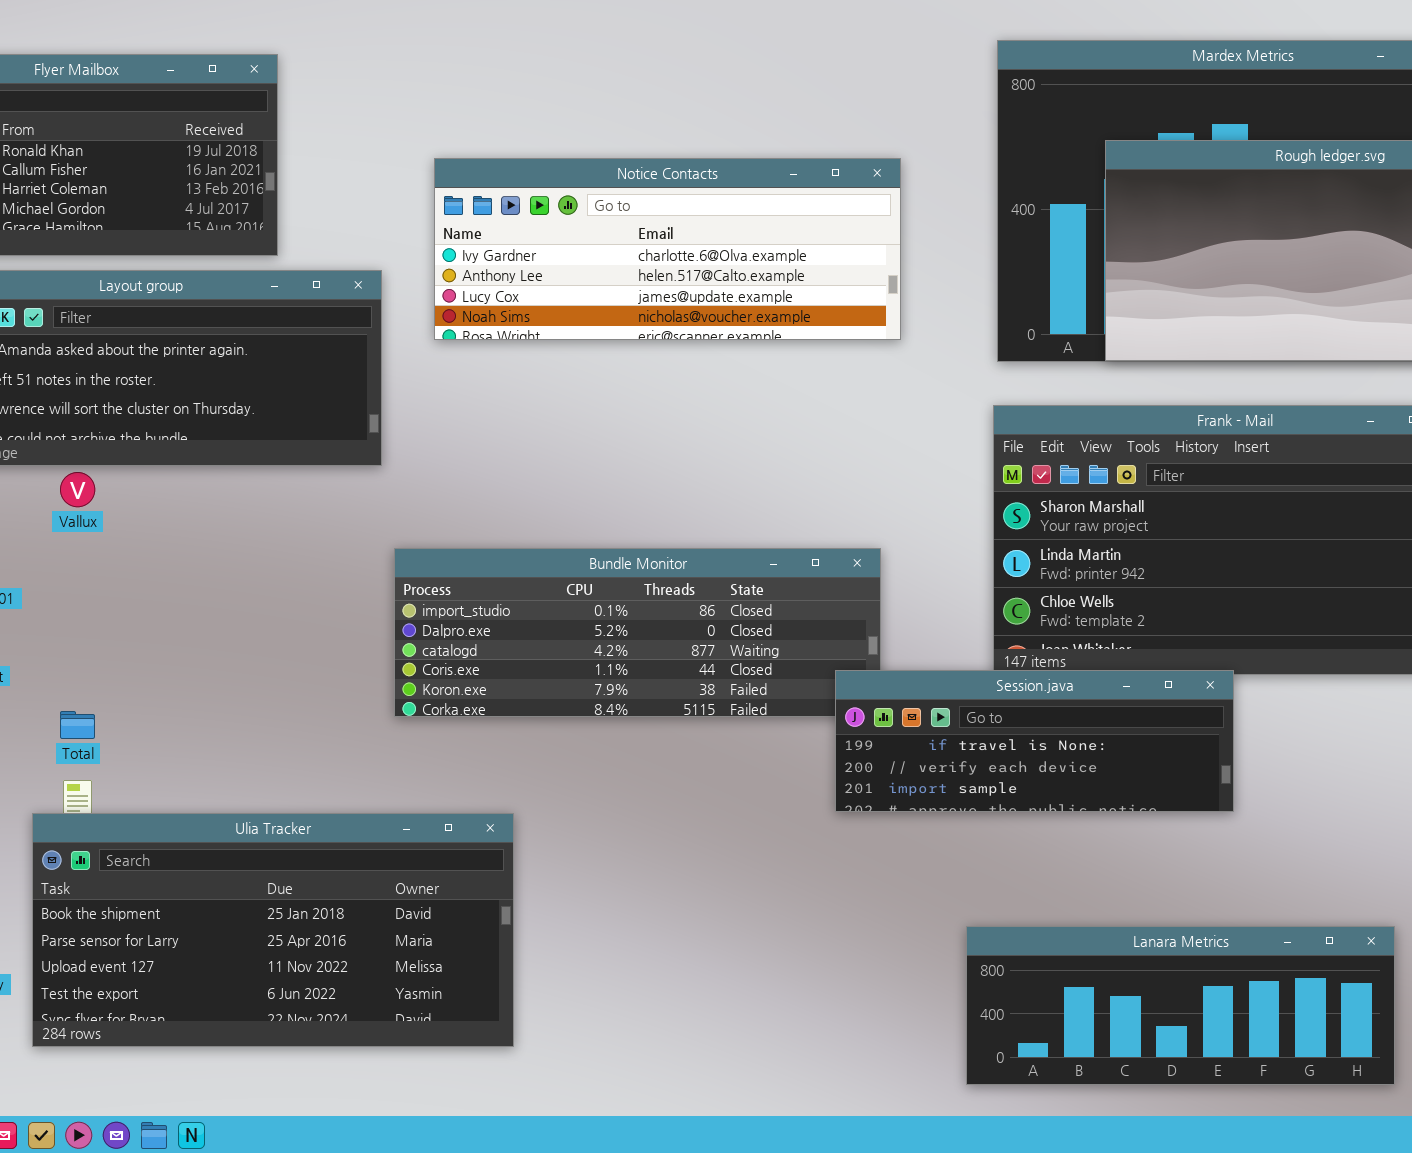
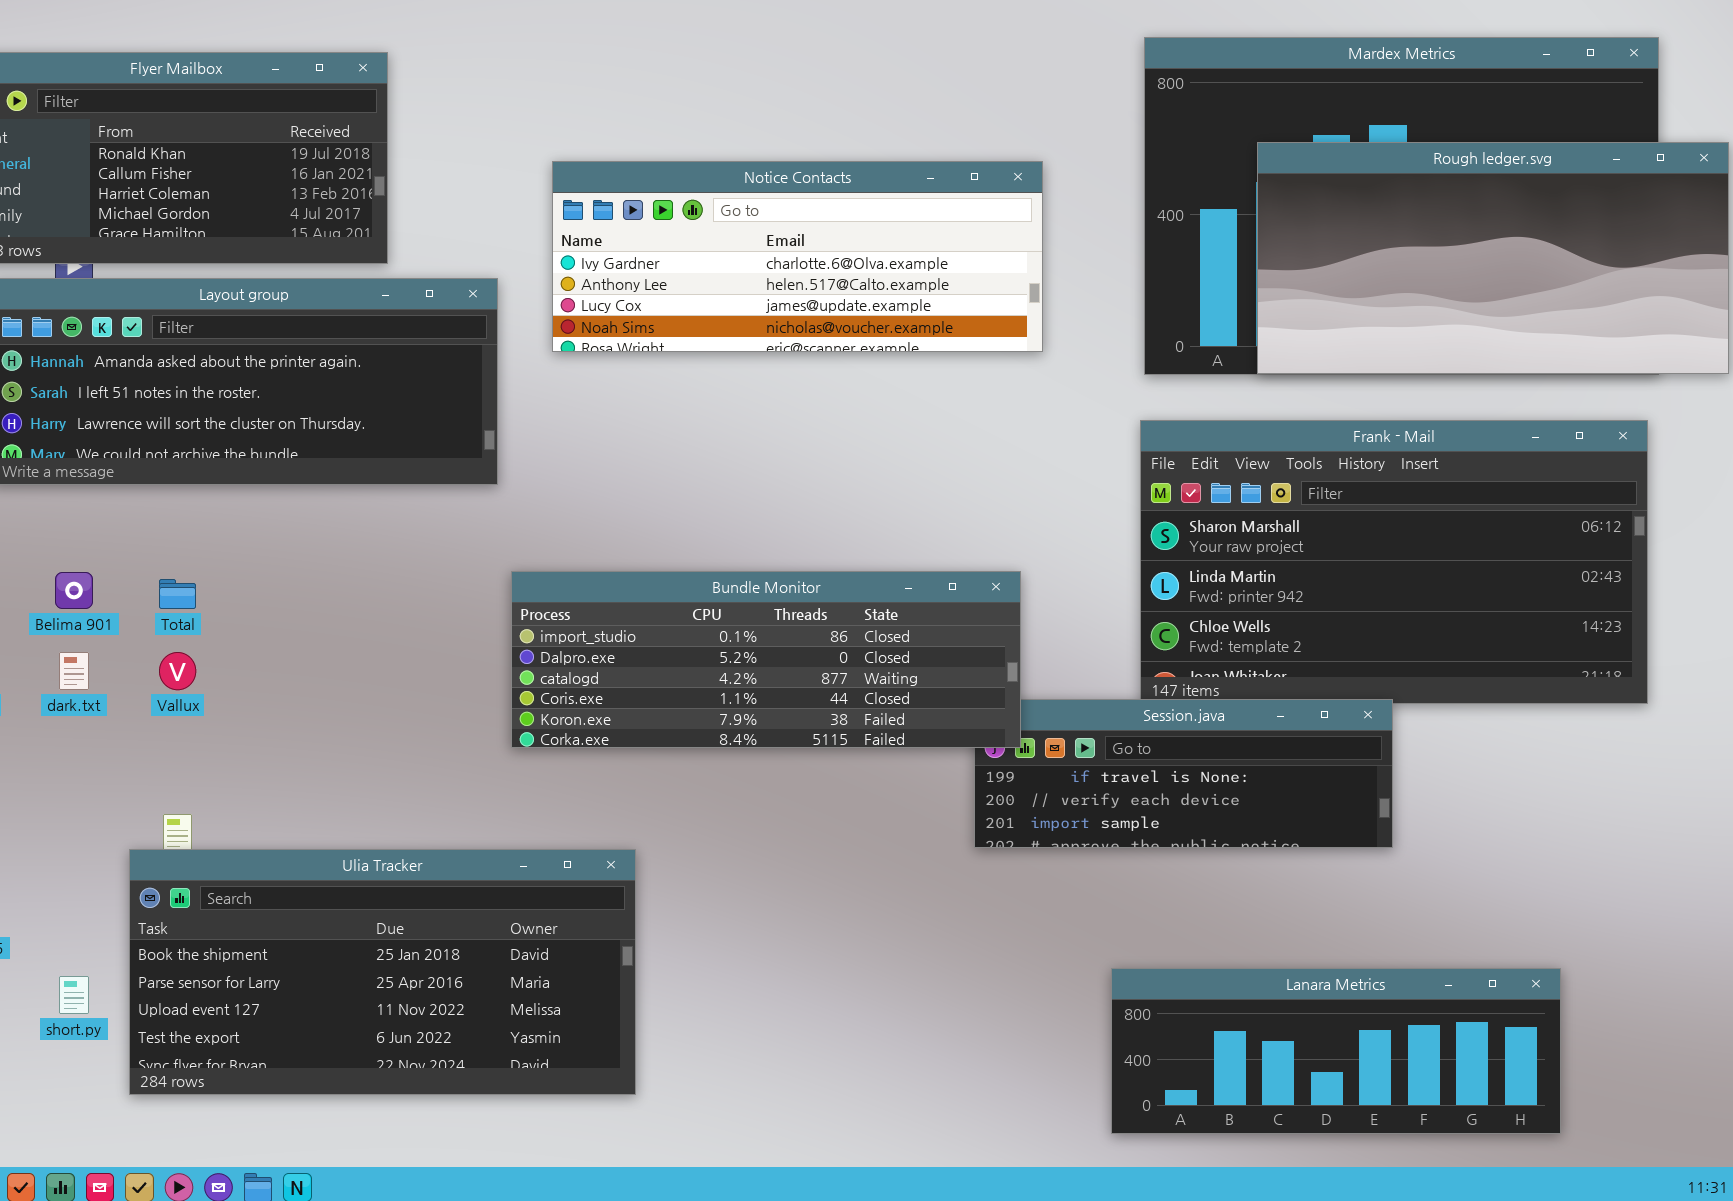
Vallux: [60,472,95,507] -> [159,652,196,690], moved
Bundle Monitor: [394,548,881,717] -> [511,571,1021,748], raised
Total: [60,711,95,739] -> [159,579,196,609], moved

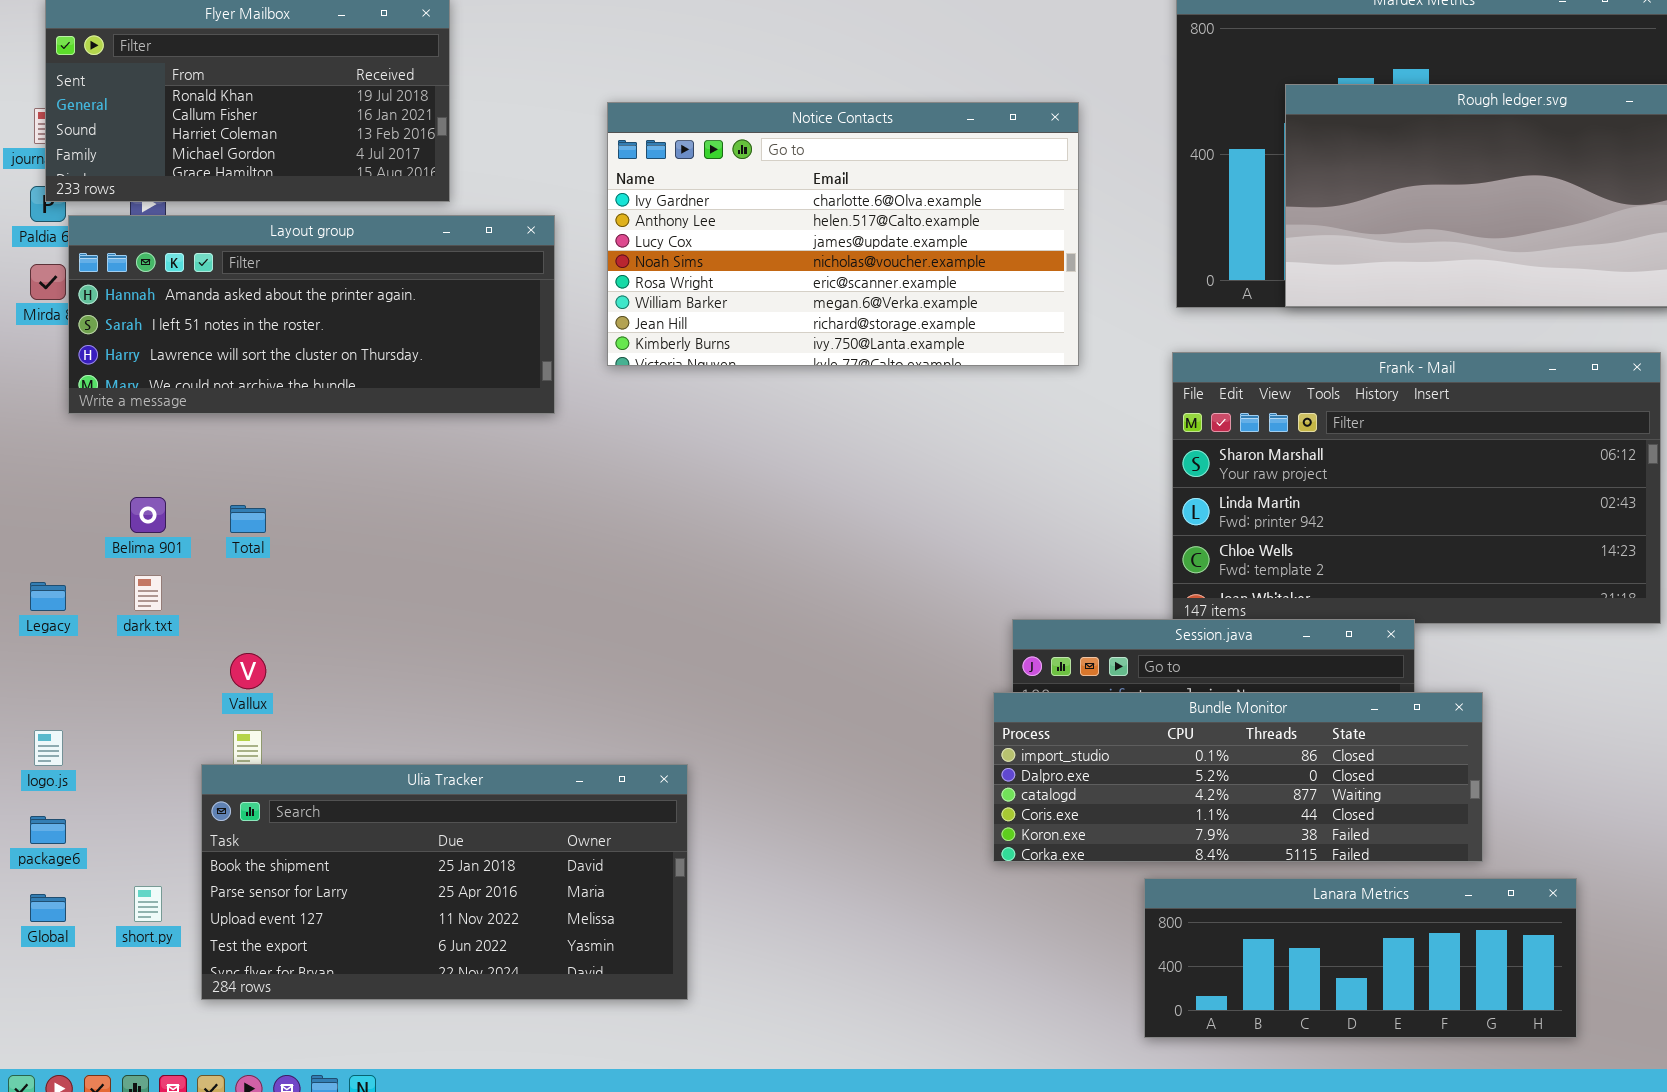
Notice Contacts: [552,161,1043,352] -> [607,102,1079,366], resized
Bundle Monitor: [511,571,1021,748] -> [993,692,1483,862], moved
Vallux: [159,652,196,690] -> [230,653,266,689], moved

